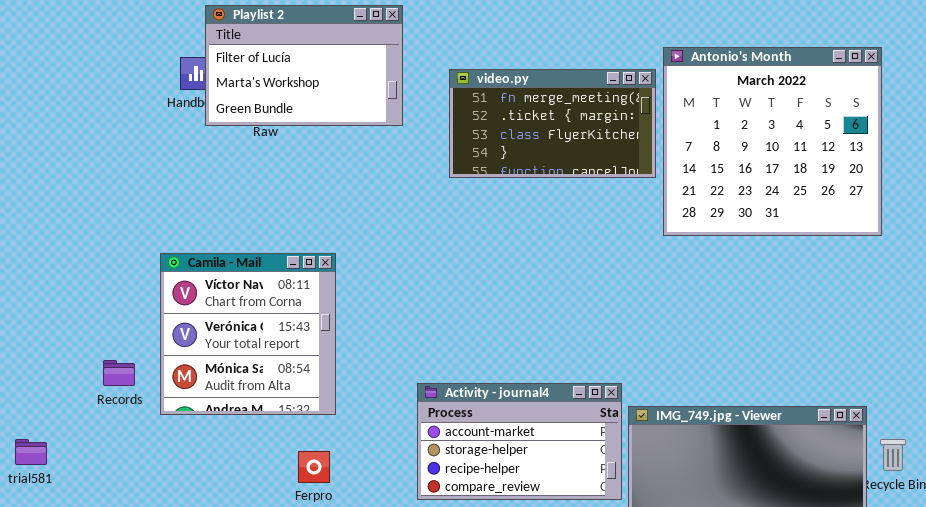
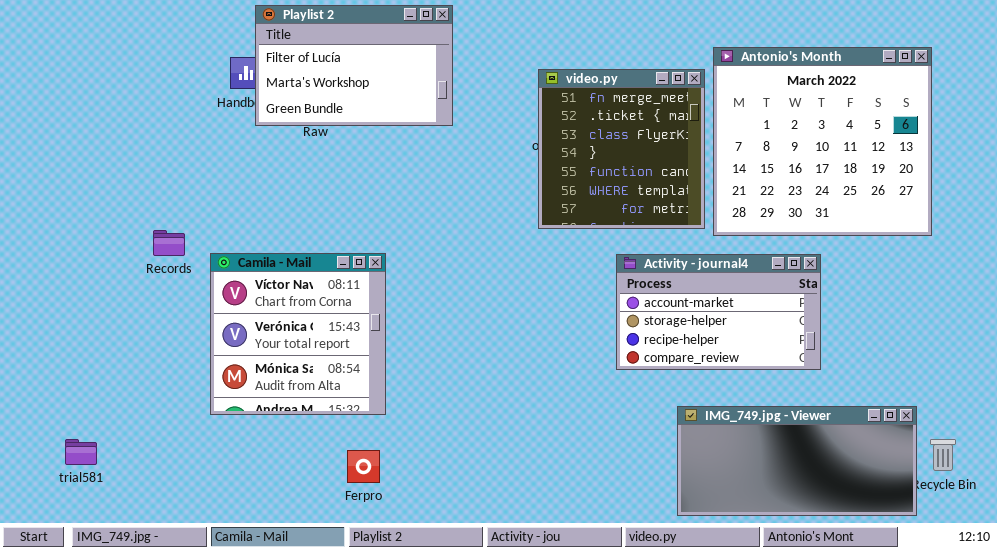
video.py: [449,69,656,178] -> [538,69,705,229], resized
Records: [103,360,135,386] -> [153,230,185,256], moved
Activity - journal4: [417,383,622,500] -> [616,254,821,370], moved

